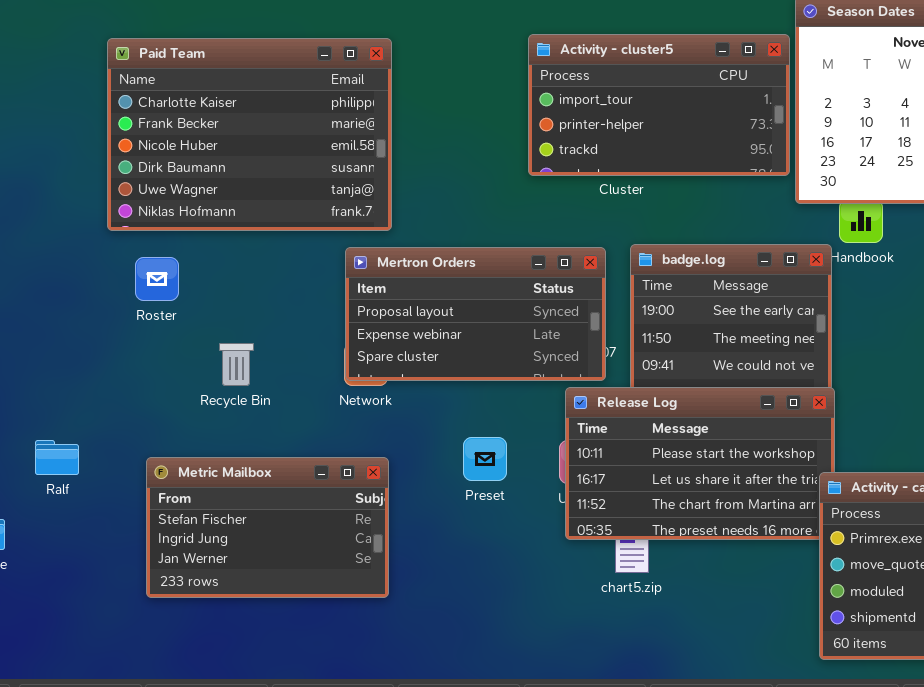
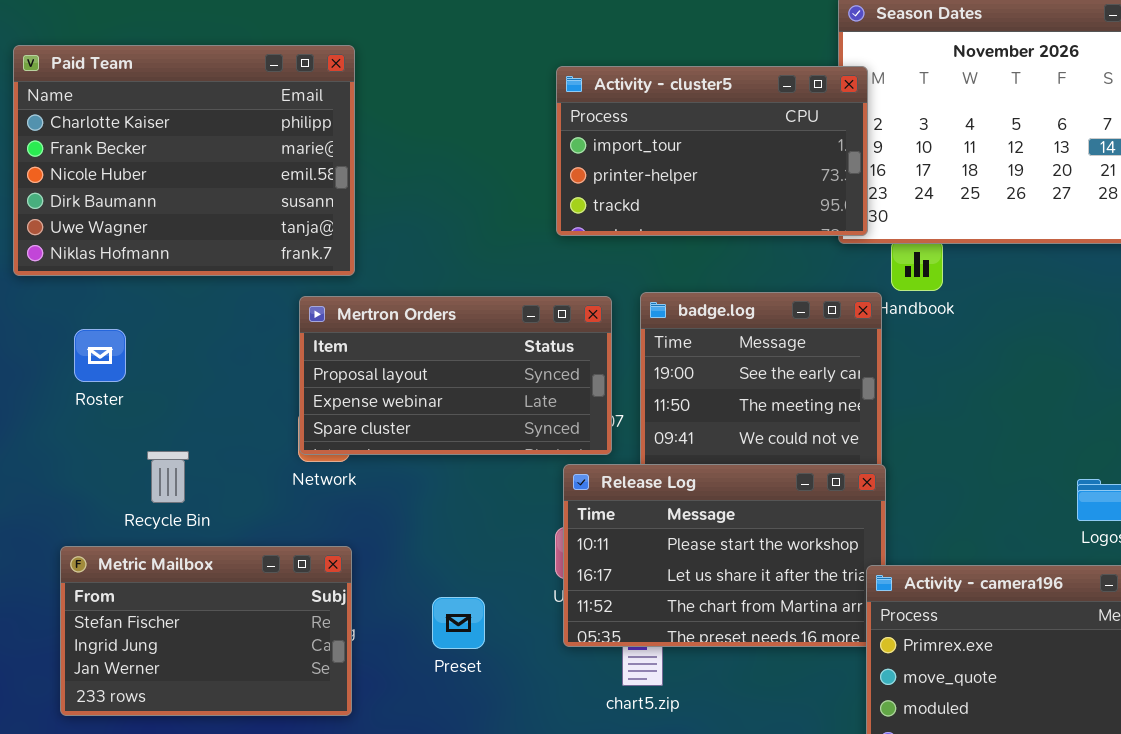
Activity - cluster5: [528,34,790,176] -> [556,66,868,236], moved
Roster: [135,257,179,301] -> [74,329,126,382], moved
Recycle Bin: [219,343,254,386] -> [147,451,189,503], moved
Preset: [463,437,507,481] -> [432,597,485,649], moved

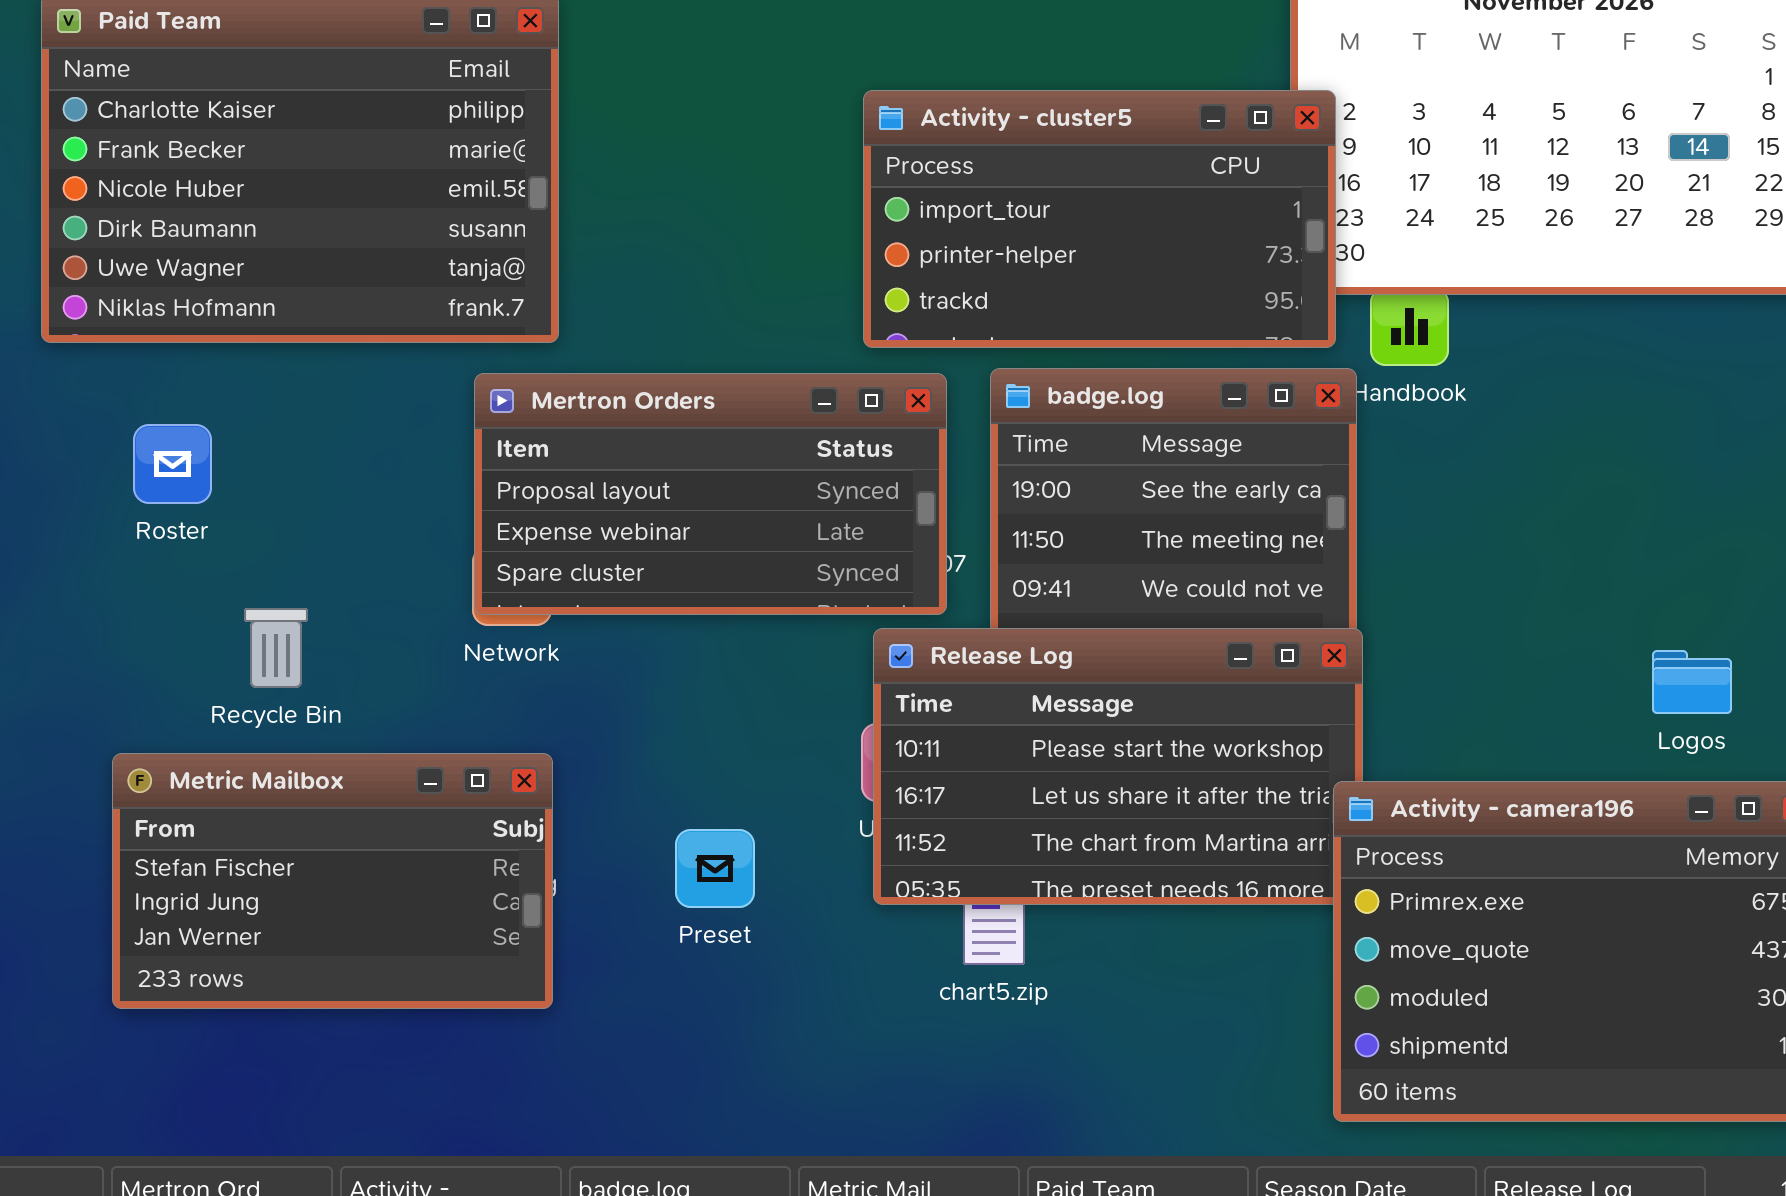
Activity - cluster5: [556,66,868,236] -> [863,90,1336,348], moved

